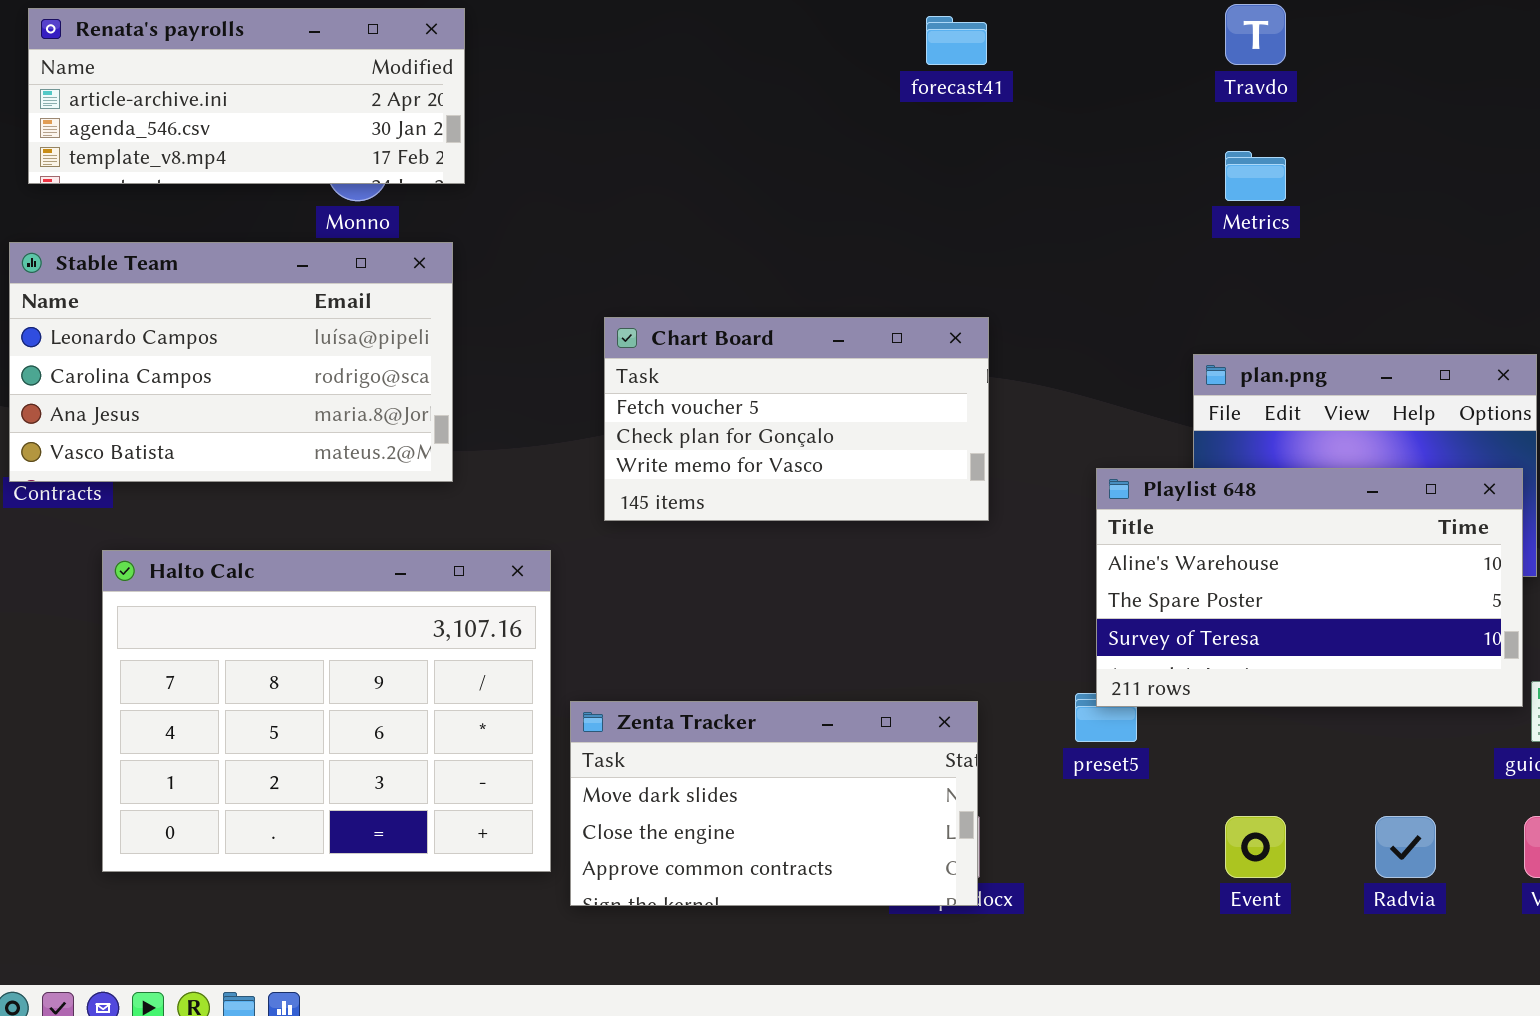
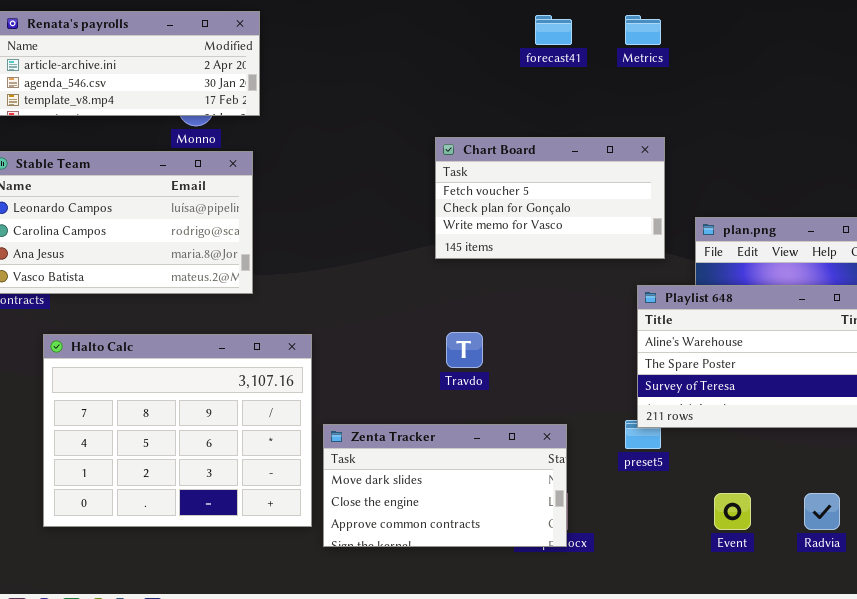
Travdo: [1225,4,1286,65] -> [446,332,483,368], moved
Metrics: [1225,151,1286,201] -> [625,15,661,45], moved
Chart Board: [604,317,989,521] -> [435,137,665,259], moved

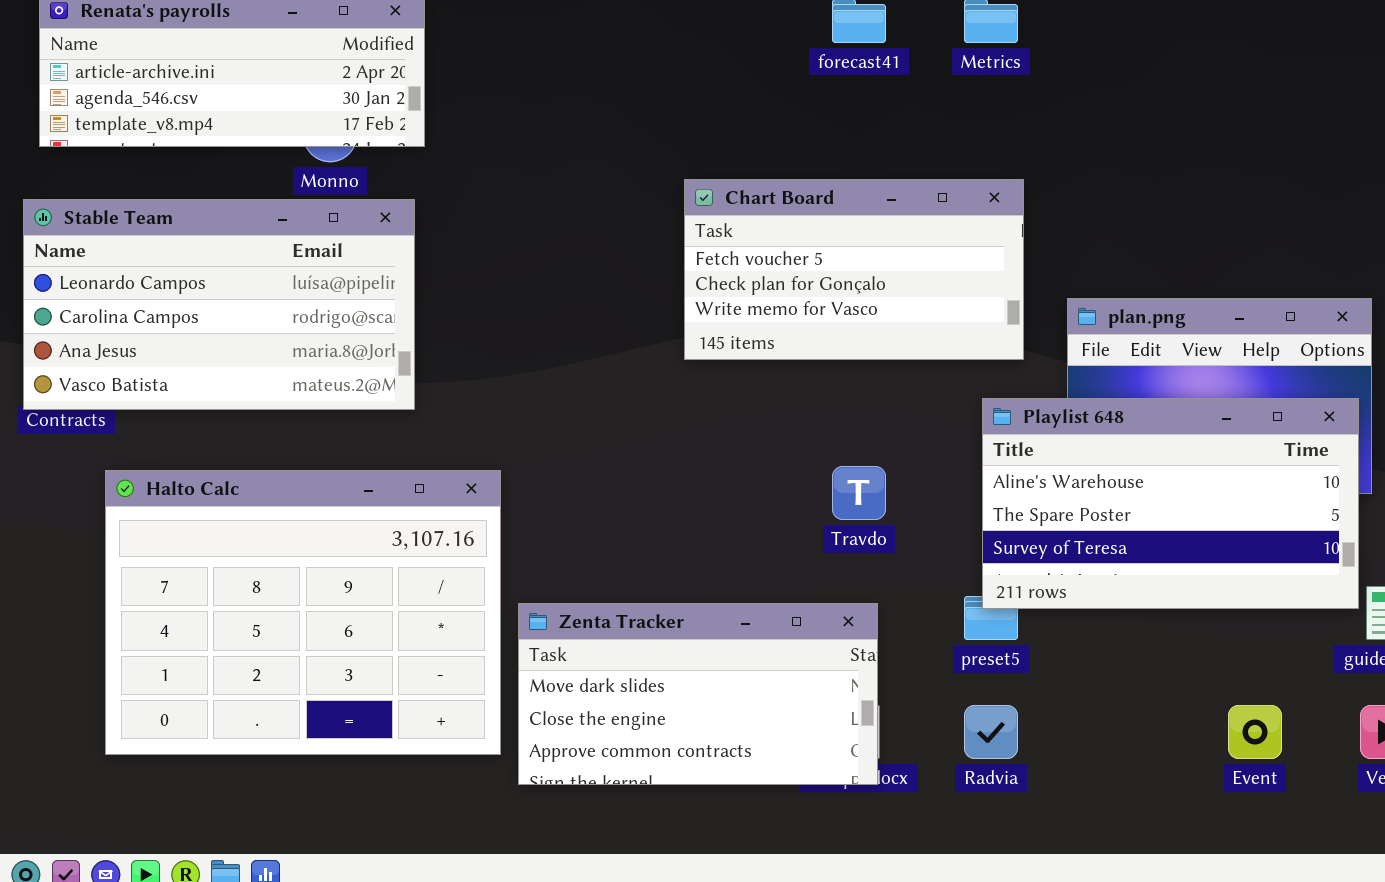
Travdo: [446,332,483,368] -> [832,466,886,520], moved
Event: [714,493,751,530] -> [1228,705,1282,759], moved
Radvia: [804,493,840,530] -> [964,705,1018,759], moved

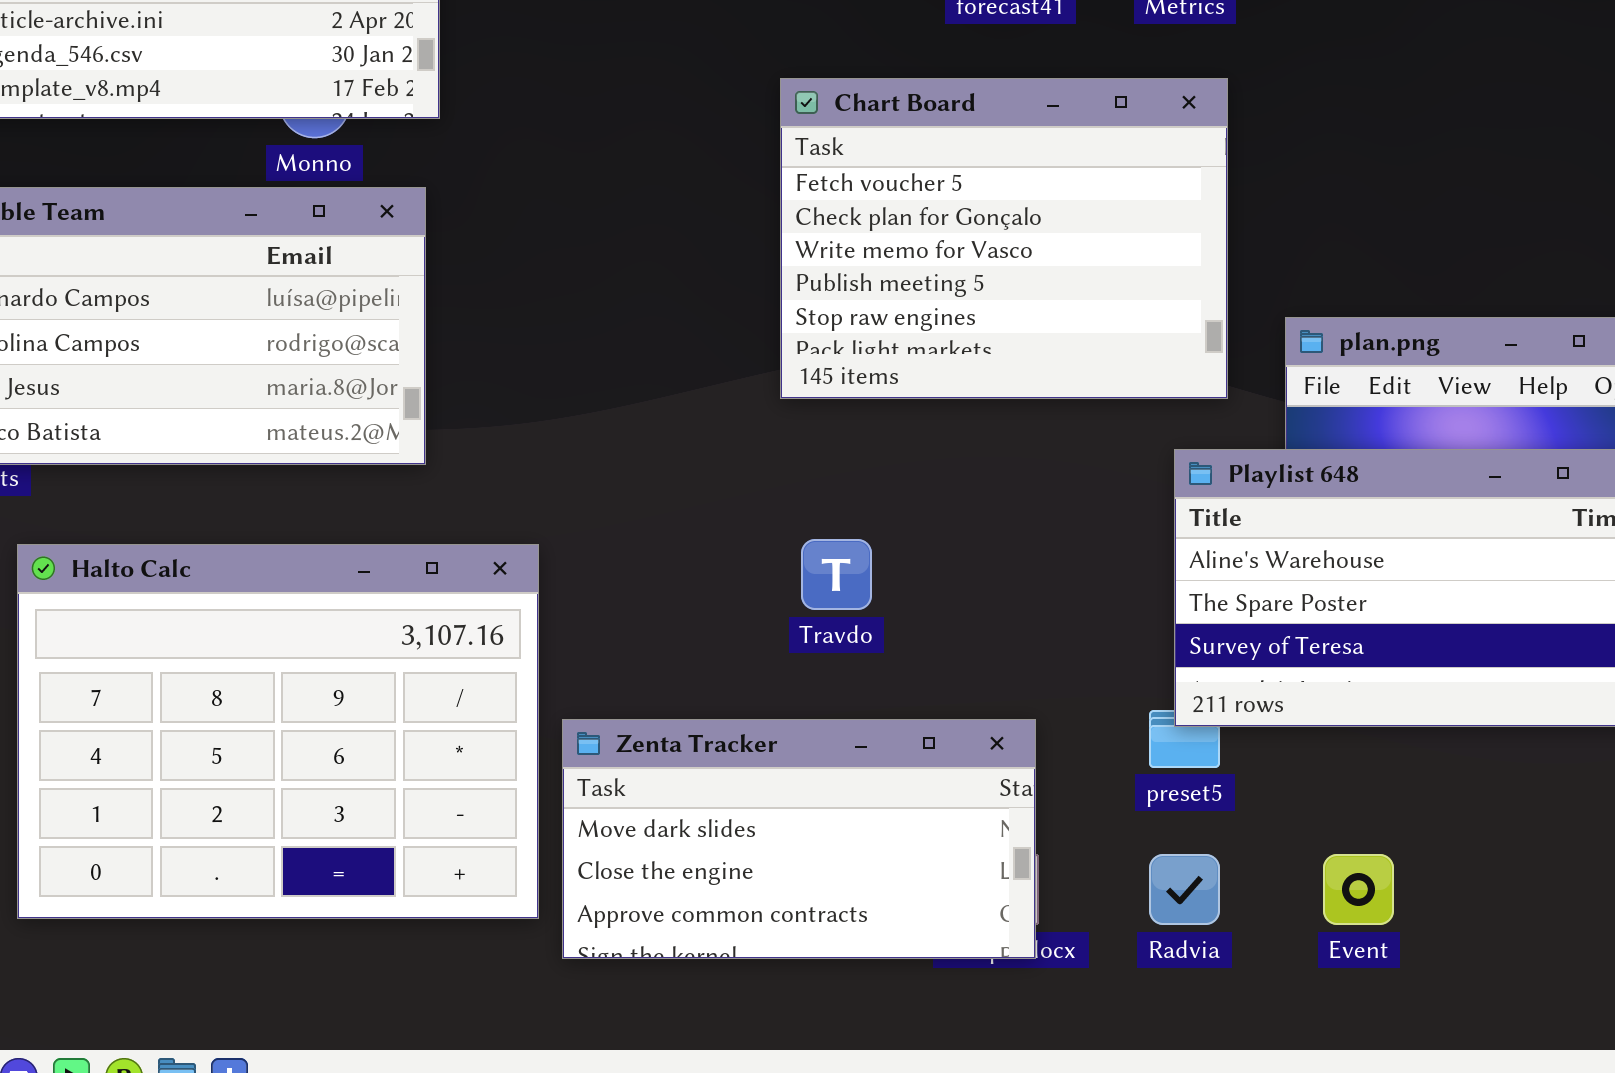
Chart Board: [684,179,1024,360] -> [780,78,1228,399], resized
Travdo: [832,466,886,520] -> [801,539,872,610], moved
Event: [1228,705,1282,759] -> [1323,854,1394,925], moved

